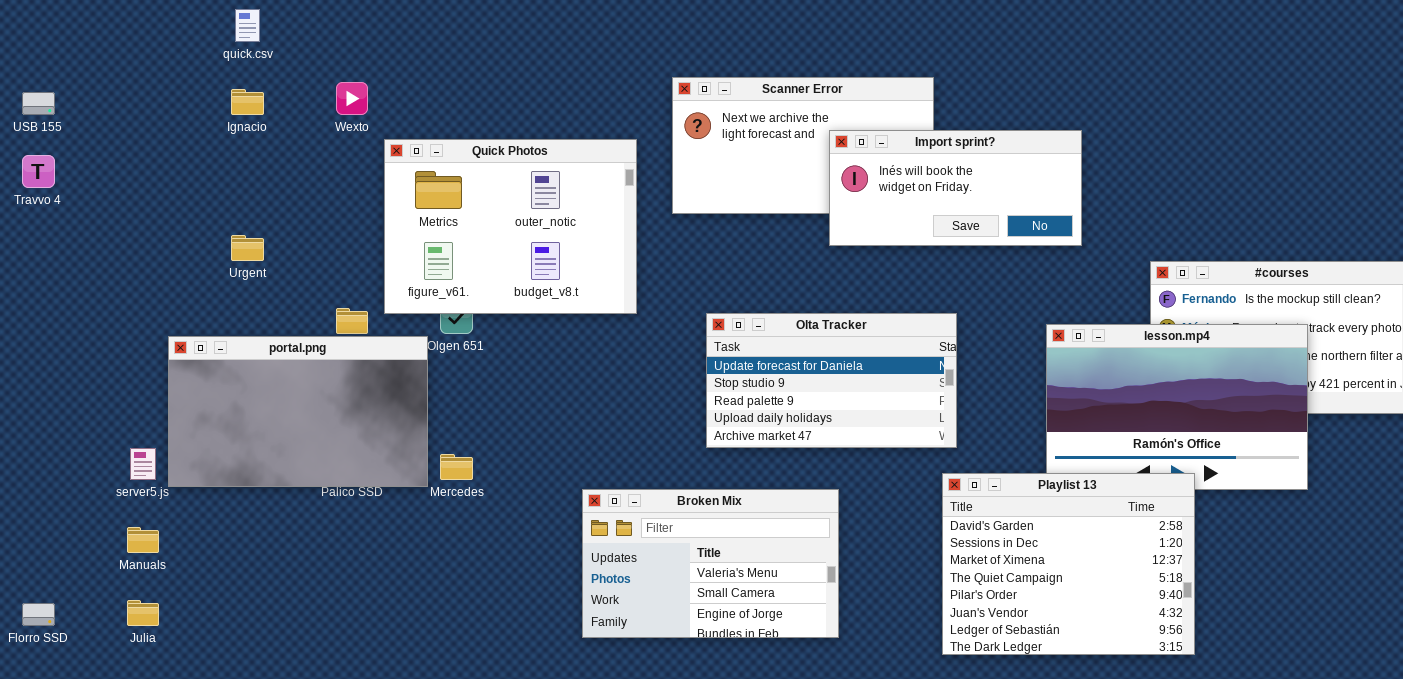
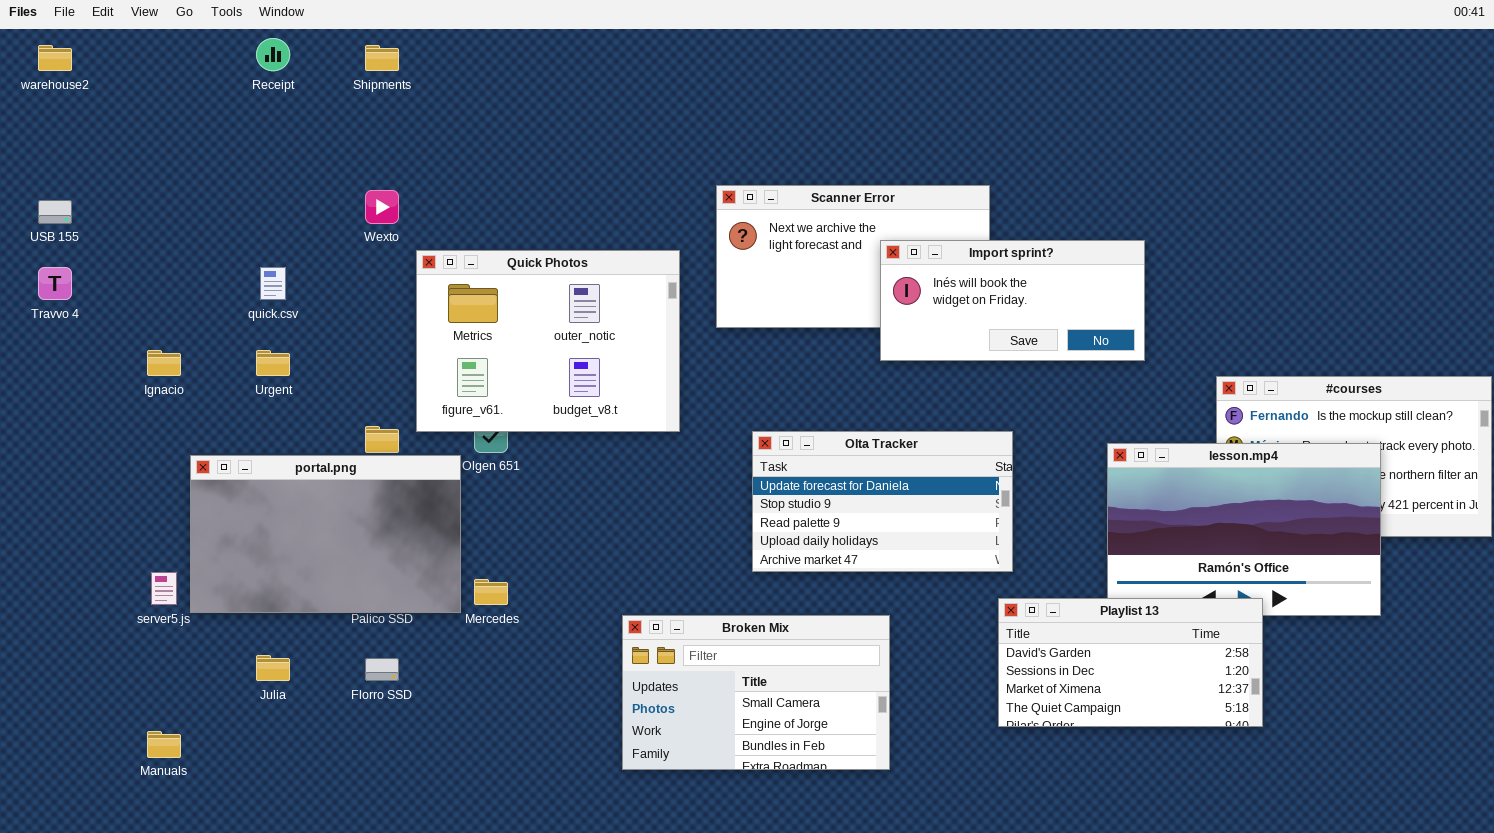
quick.csv: [235,9,260,42] -> [260,267,286,300], moved
Ignacio: [231,89,264,115] -> [147,350,181,376], moved
Playlist 13: [942,473,1195,655] -> [998,598,1263,727], resized
Broken Mix: [582,489,839,638] -> [622,615,890,770], scrolled down 1 row
Manuals: [127,527,159,553] -> [147,731,181,758], moved
Julia: [127,600,159,626] -> [256,655,290,681], moved
Florro SSD: [22,603,55,626] -> [365,658,399,681], moved

